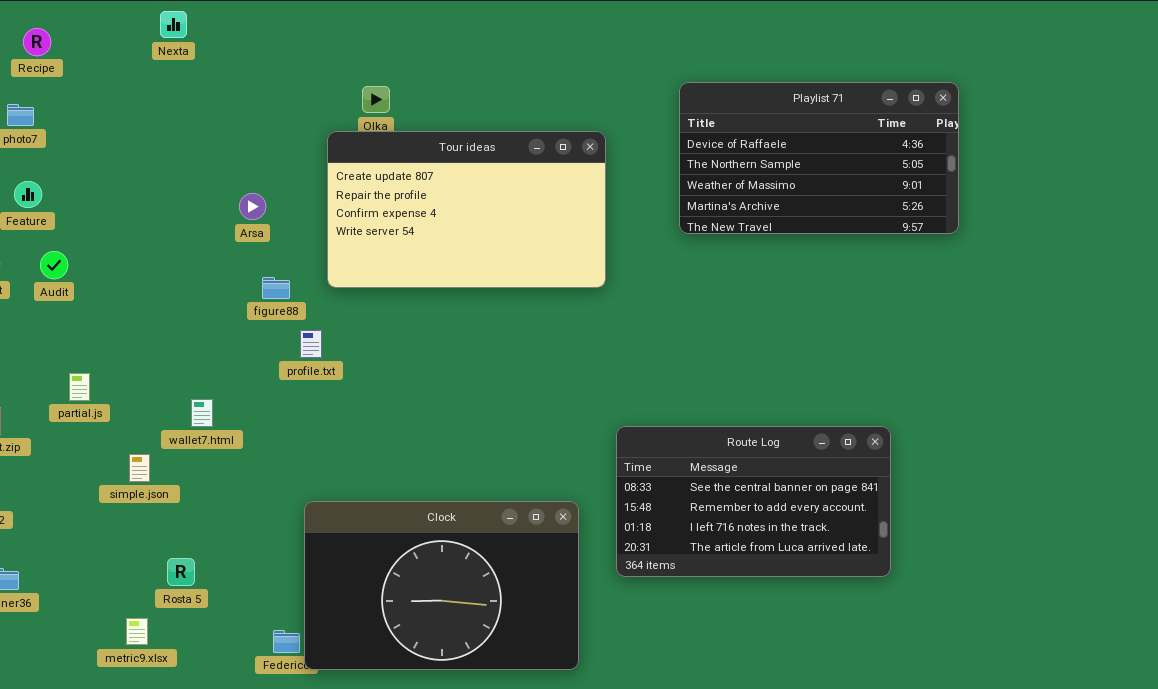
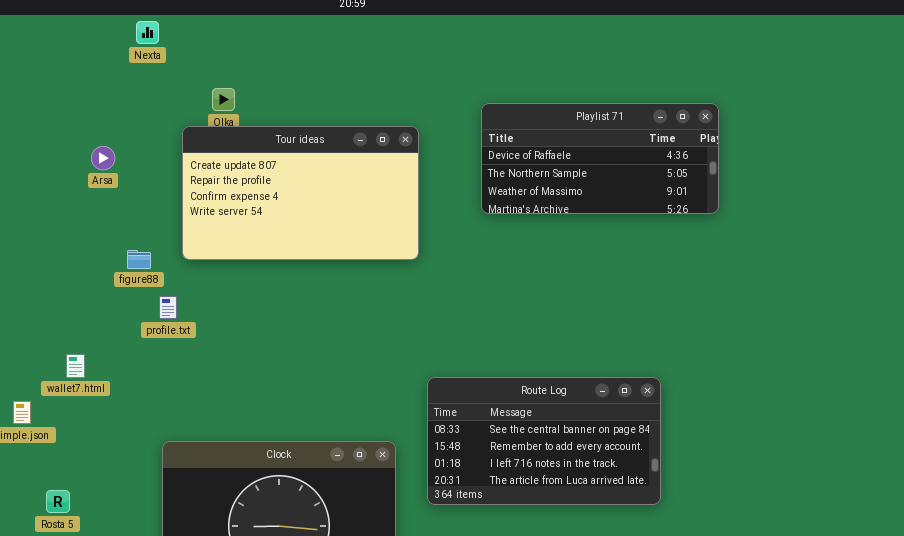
Nexta: [160,11,187,38] -> [136,21,159,44], moved
Playlist 71: [679,82,959,234] -> [481,103,719,214], resized
Arsa: [239,193,266,220] -> [91,146,115,170], moved

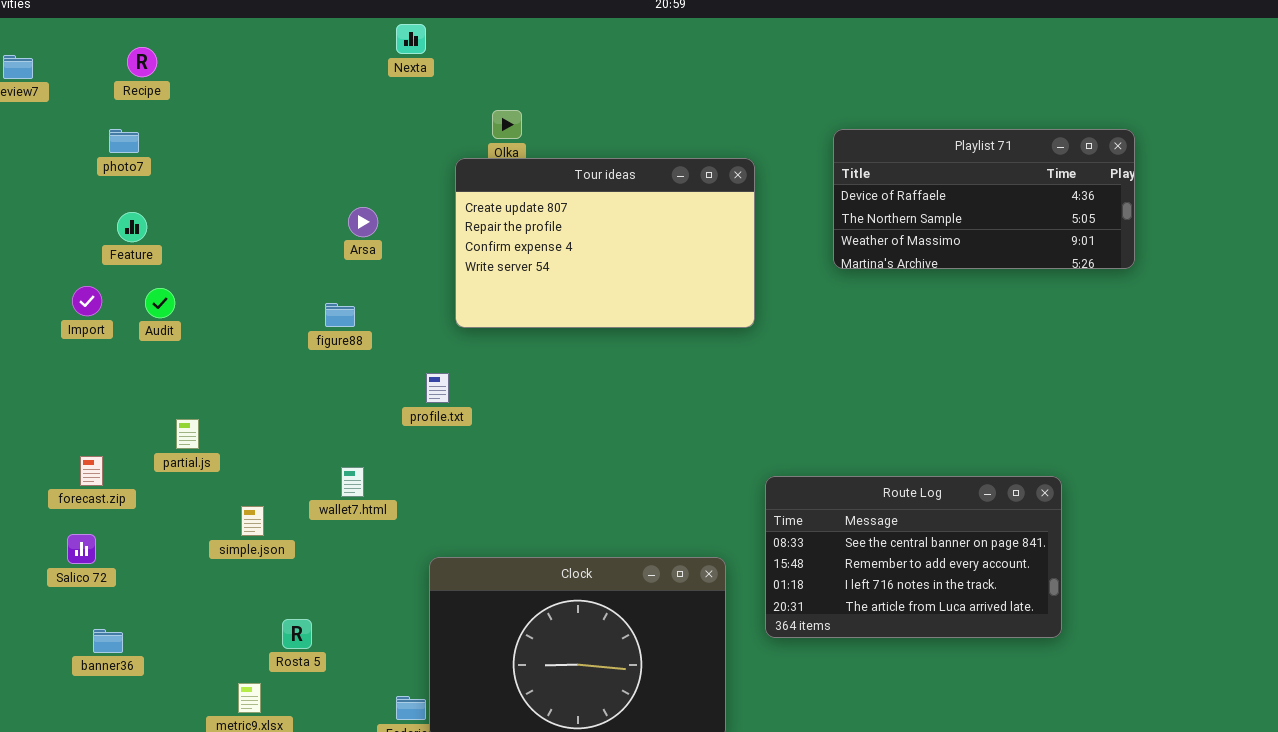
Arsa: [91,146,115,170] -> [348,207,378,237], moved
figure88: [127,250,151,269] -> [325,303,355,327], moved
wallet7.html: [66,354,85,378] -> [341,467,364,497], moved

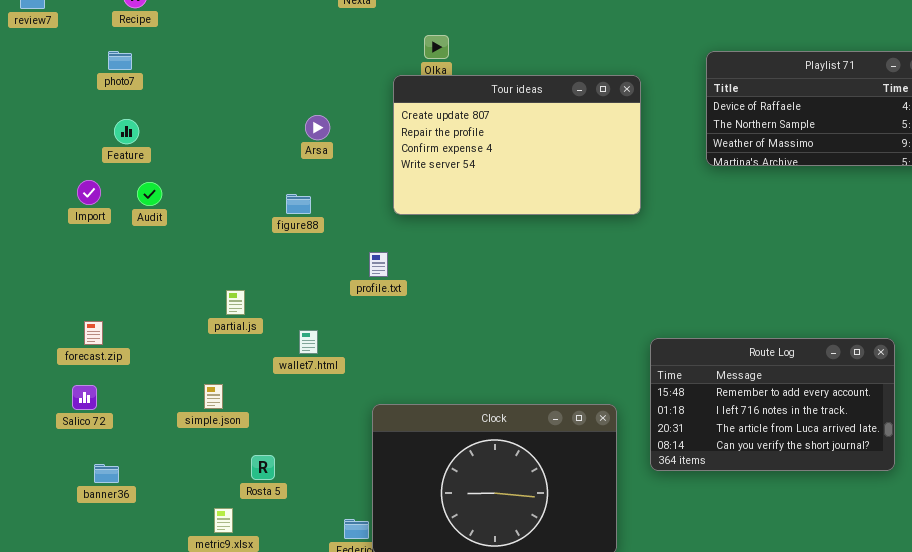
partial.js: [176,419,199,449] -> [226,290,245,315], moved
Route Log: [765,476,1062,638] -> [650,338,895,471], scrolled down 1 row
simple.json: [241,506,264,536] -> [204,384,223,409], moved

